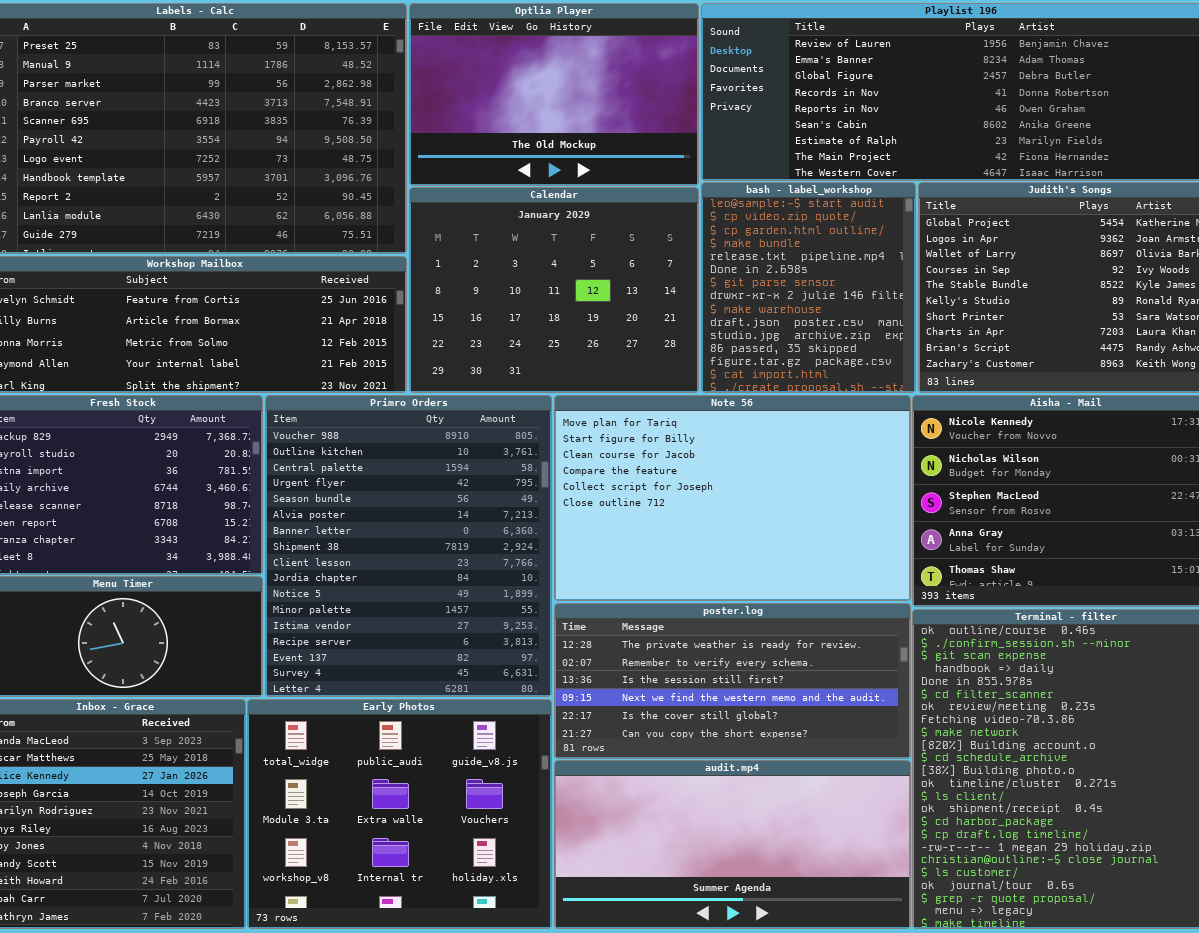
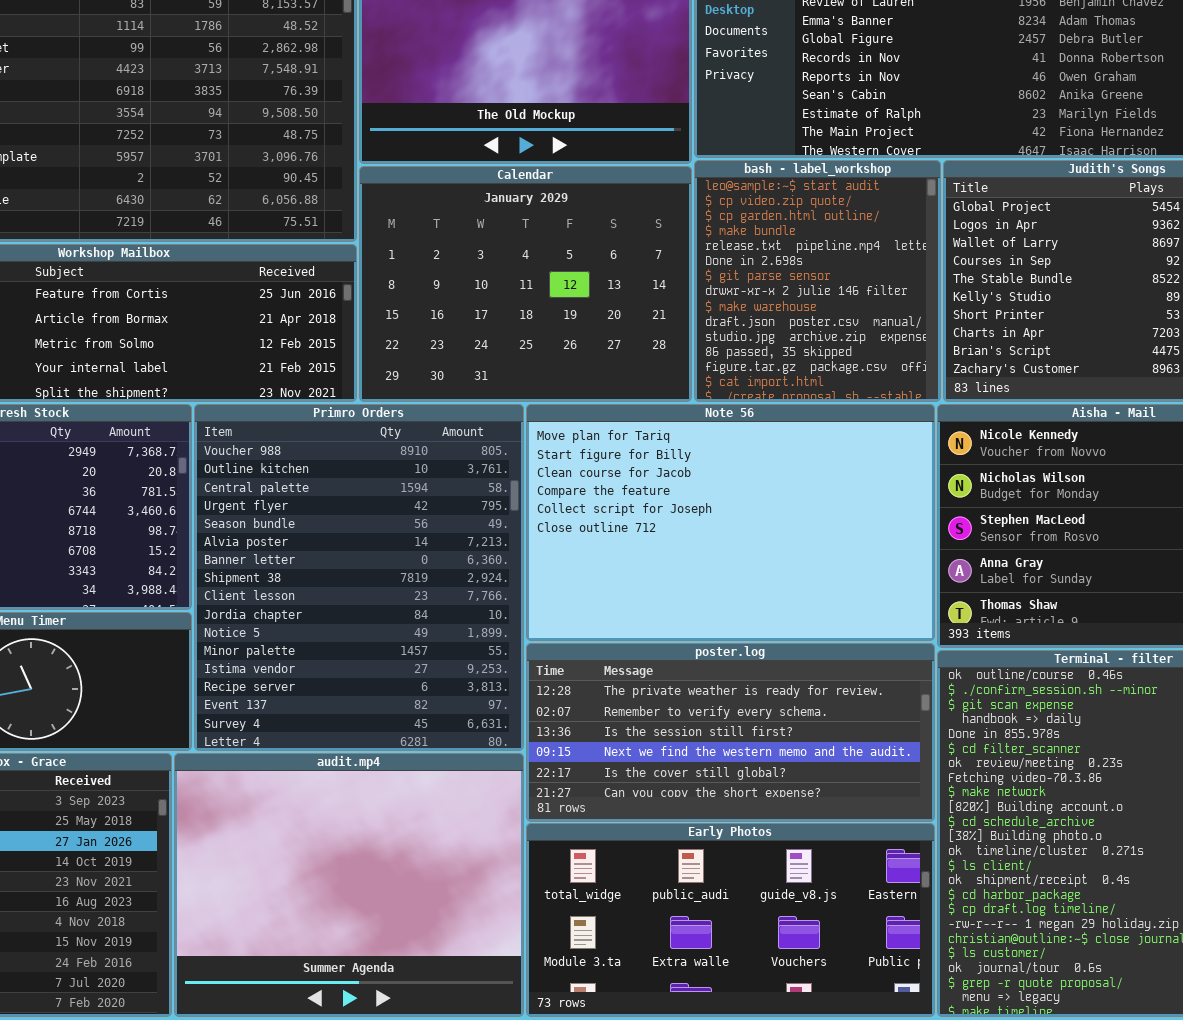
Early Photos: [247,699,552,929] -> [526,823,935,1017], moved, resized
audit.mp4: [554,760,911,929] -> [174,753,524,1017], moved, resized

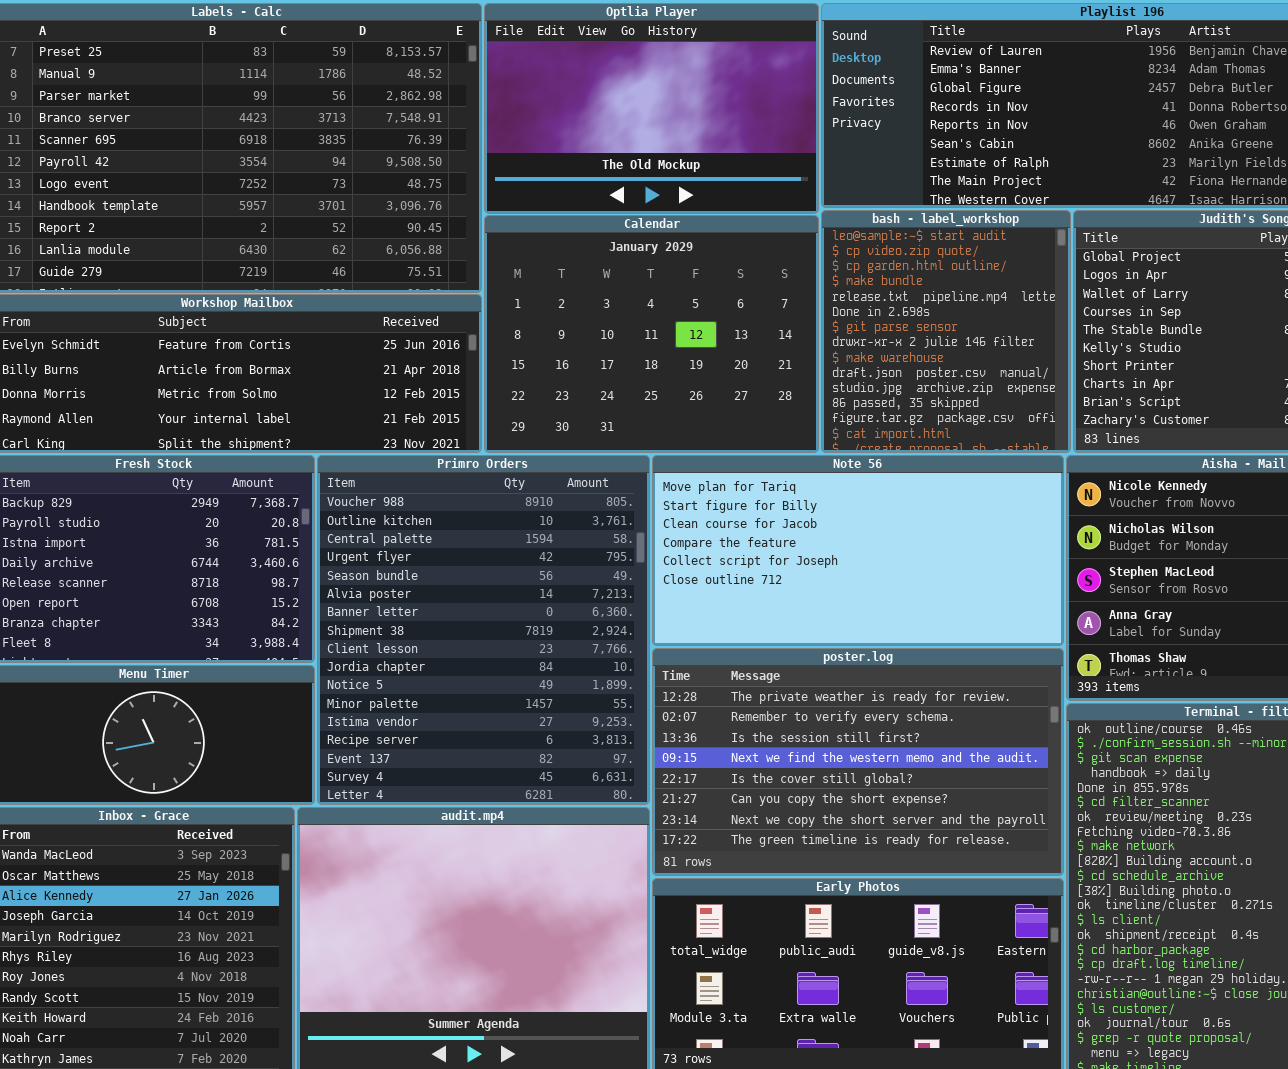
Note 56: [526,404,935,641] -> [652,455,1064,646], resized
poster.log: [526,643,935,822] -> [652,648,1064,876], resized

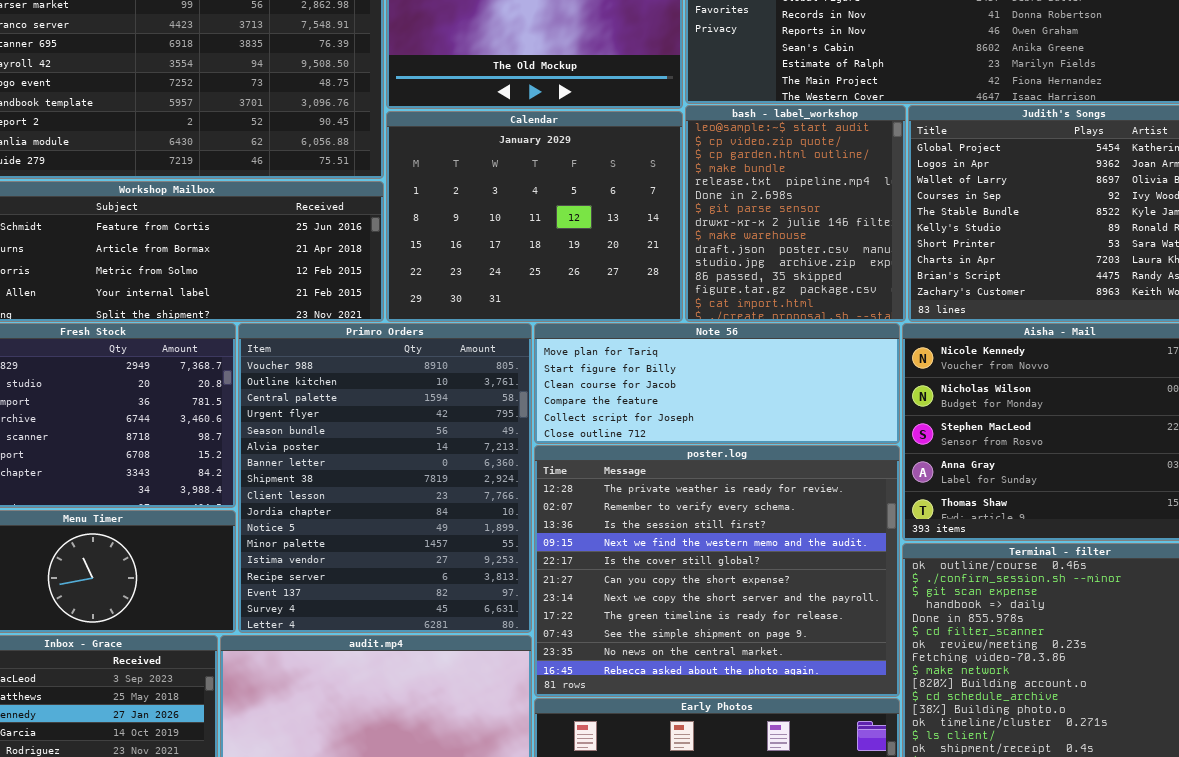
Note 56: [652,455,1064,646] -> [534,323,900,444], resized
poster.log: [652,648,1064,876] -> [534,445,900,697], resized

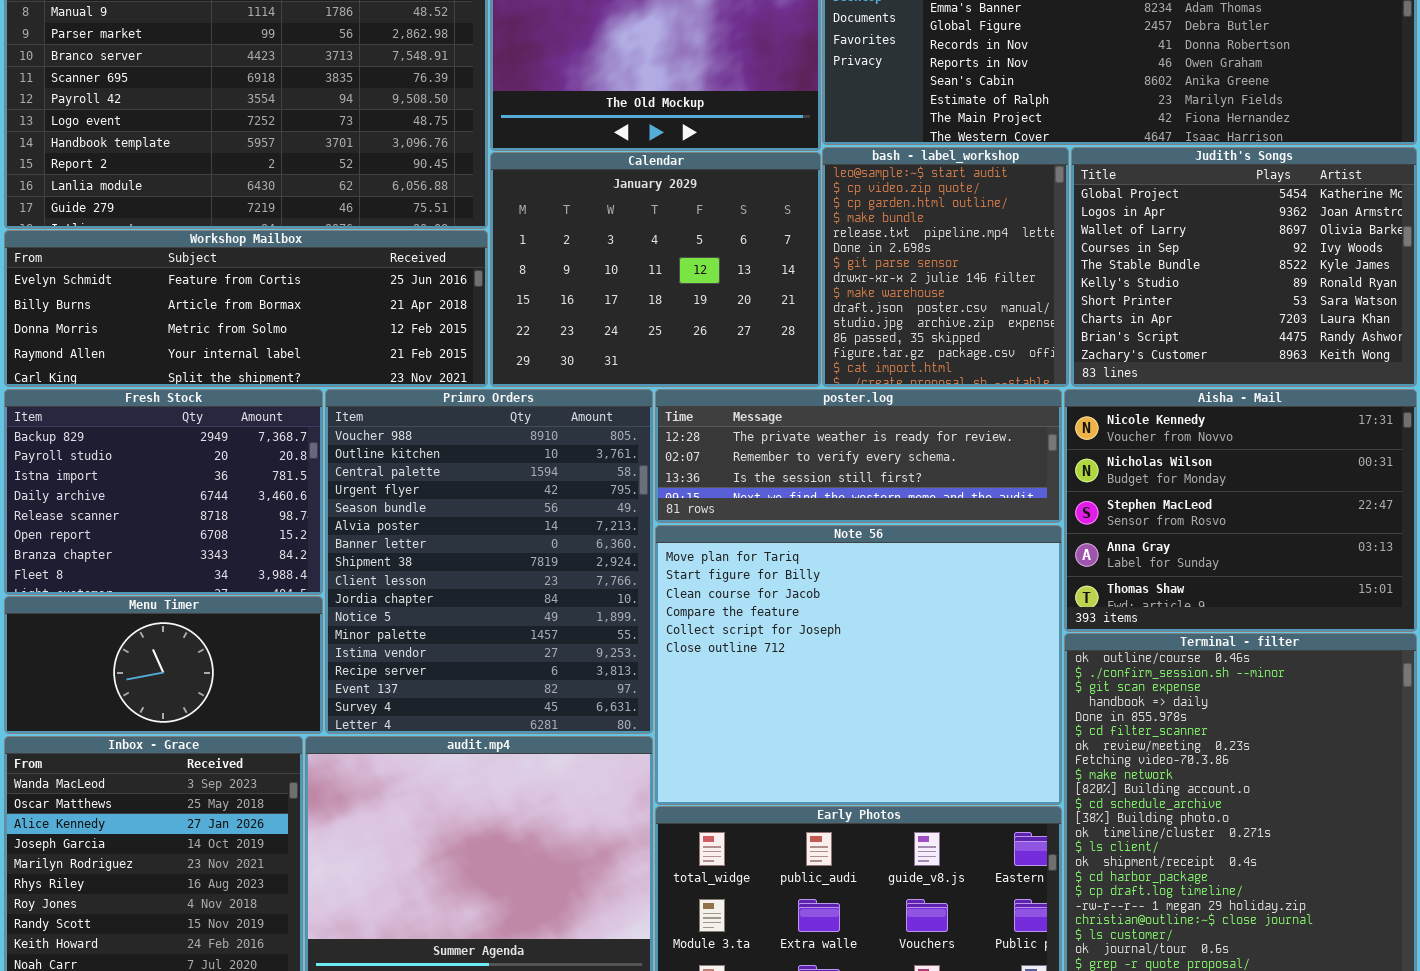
Note 56: [534,323,900,444] -> [655,525,1062,805], moved, resized
poster.log: [534,445,900,697] -> [655,389,1062,523], moved, resized

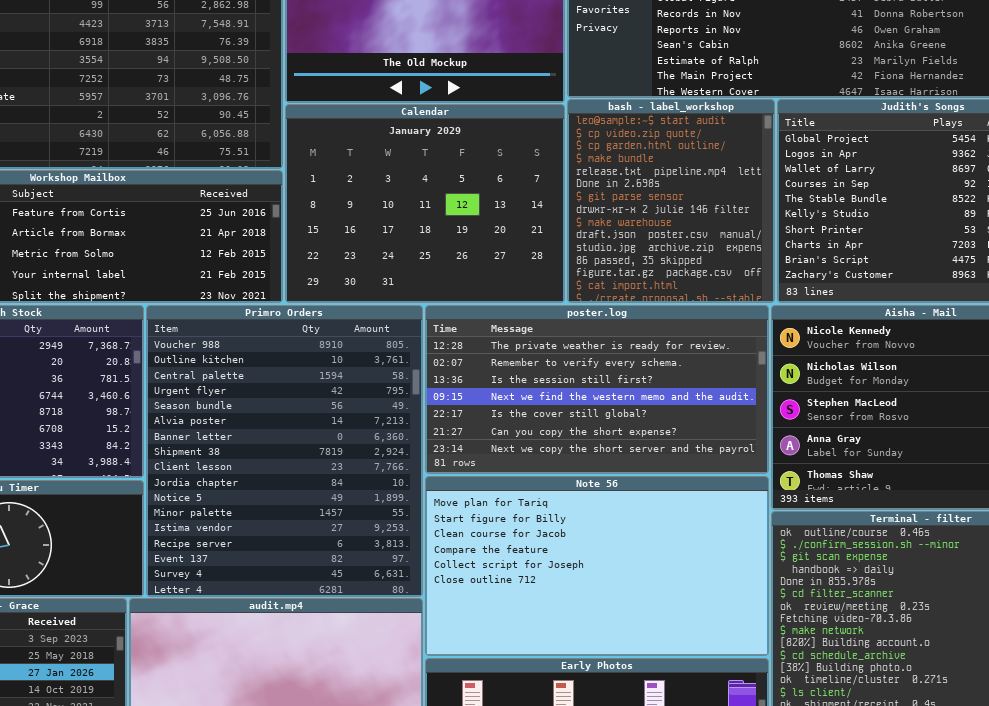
poster.log: [655,389,1062,523] -> [425,305,769,474], resized
Note 56: [655,525,1062,805] -> [425,476,769,656], resized

